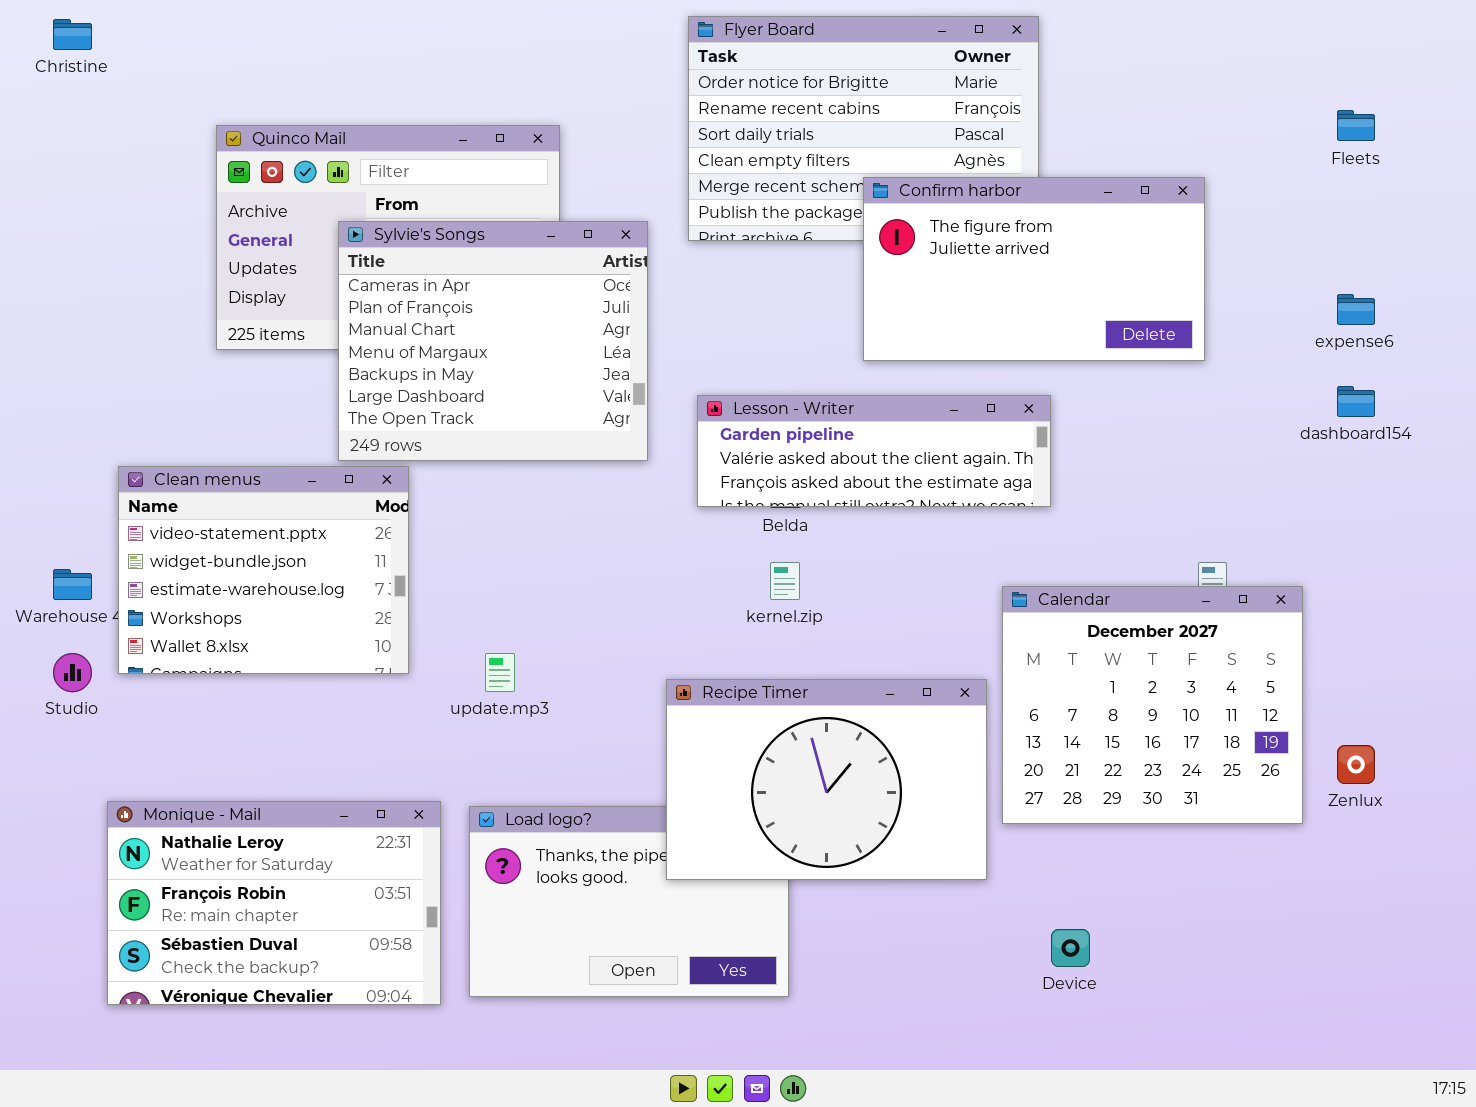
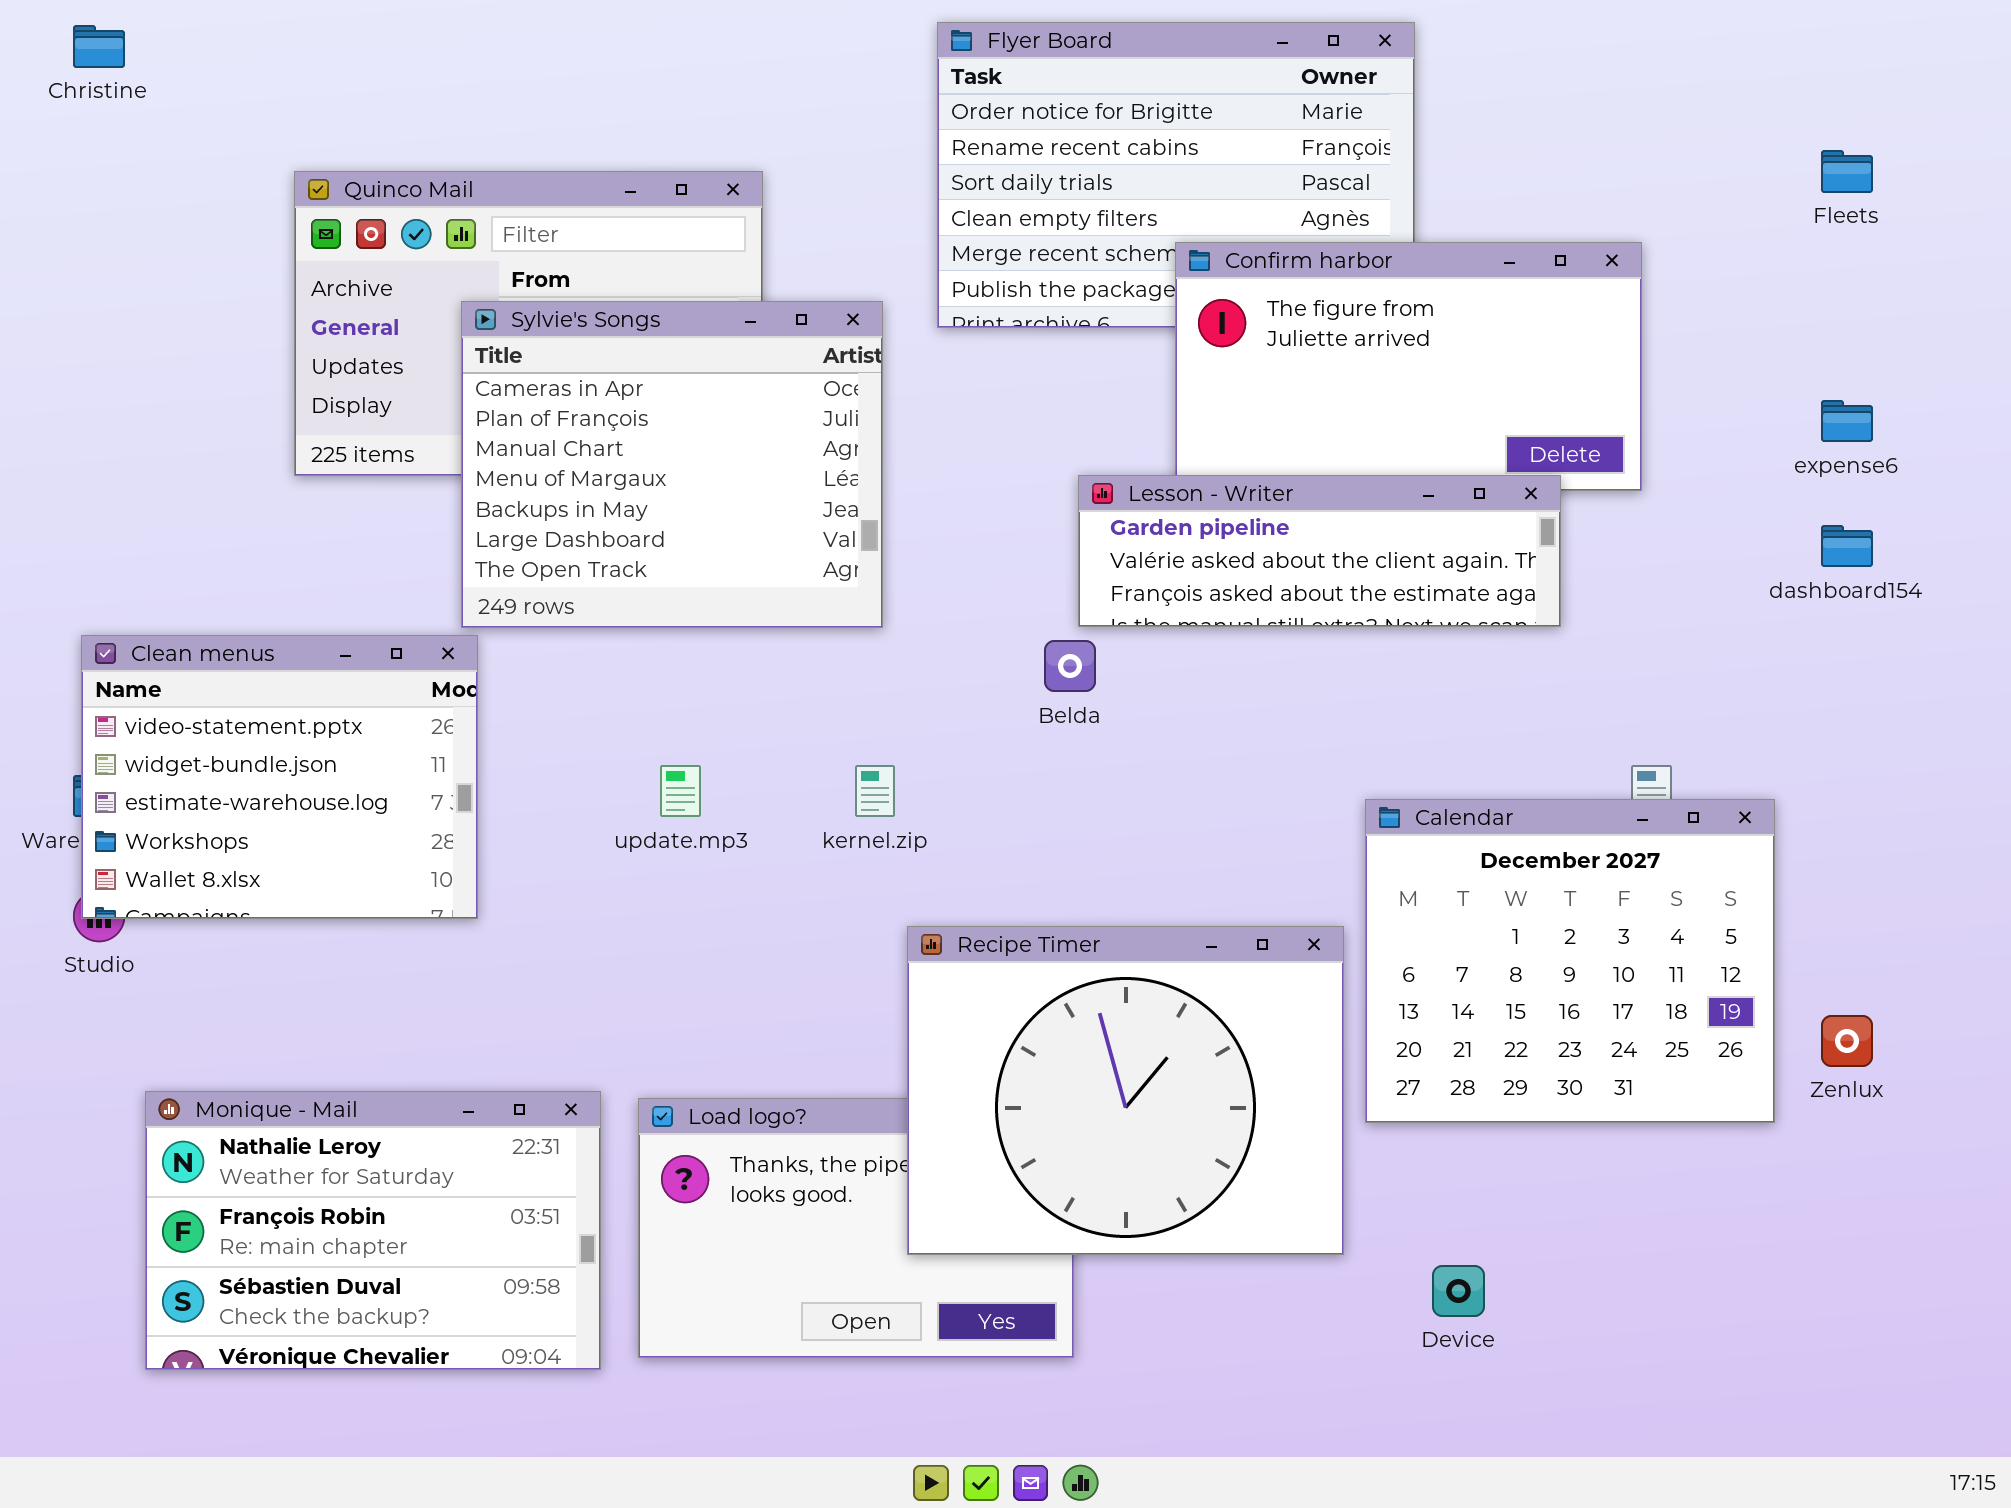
Lesson - Writer: [697,395,1051,507] -> [1078,475,1561,627], moved
Clean menus: [118,466,409,674] -> [81,635,478,919], moved
kernel.zip: [770,562,800,600] -> [855,765,895,817], moved
update.mp3: [485,653,515,692] -> [660,765,701,817], moved
Recipe Timer: [666,679,987,880] -> [907,926,1344,1255], resized

